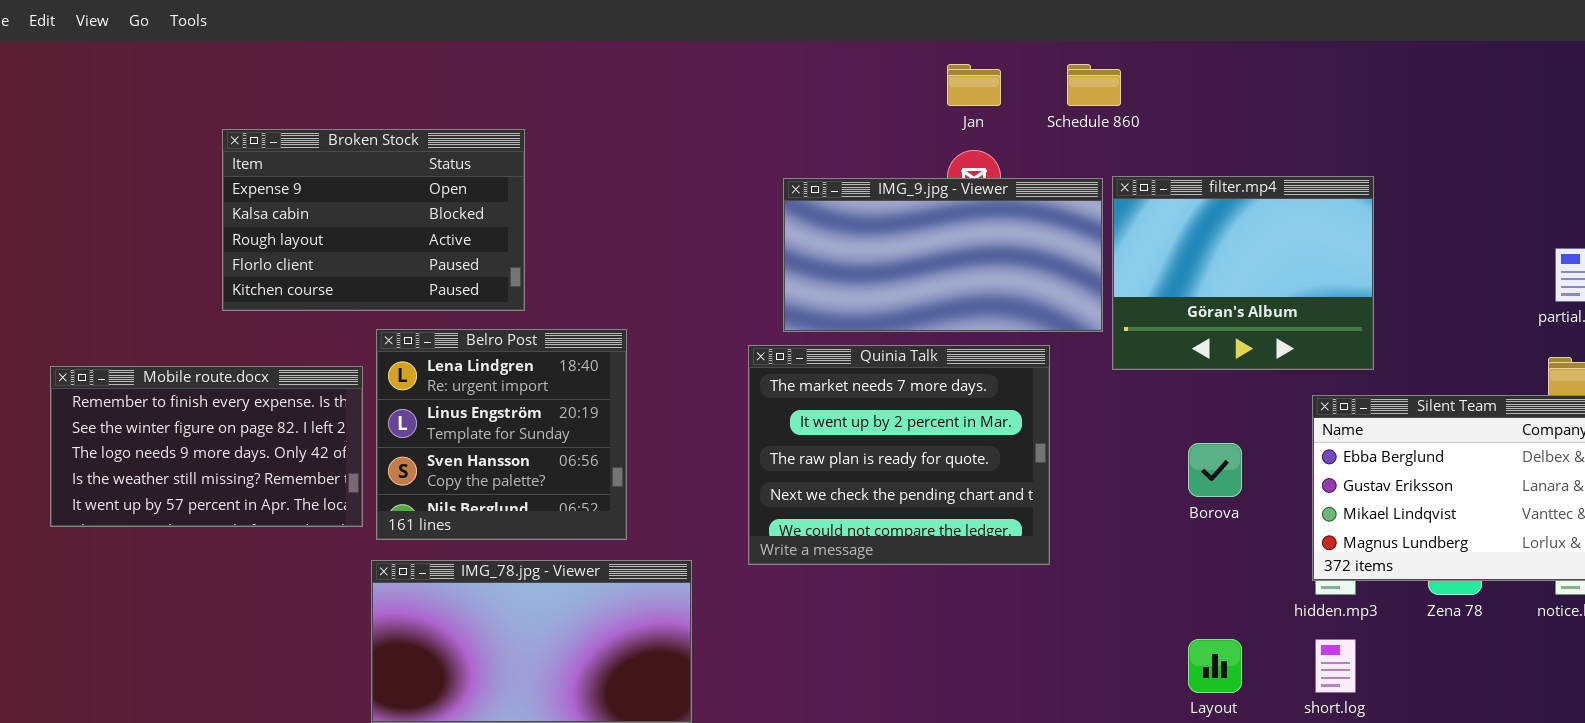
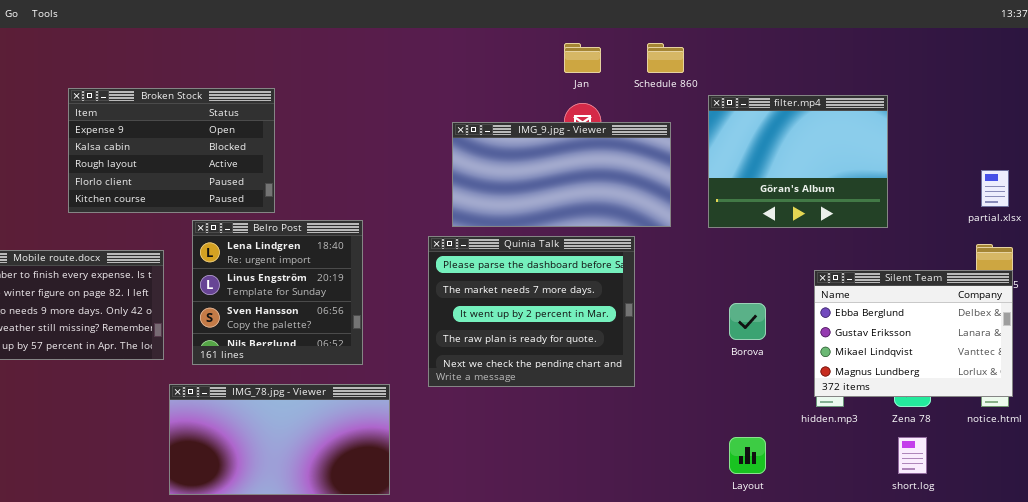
filter.mp4: [1112,176,1374,370] -> [708,95,888,228], moved
Belro Post: [376,329,627,540] -> [192,220,363,365], moved
Quinia Talk: [748,345,1050,565] -> [428,236,635,387], scrolled up 1 row
short.log: [1315,639,1356,693] -> [898,437,927,474], moved

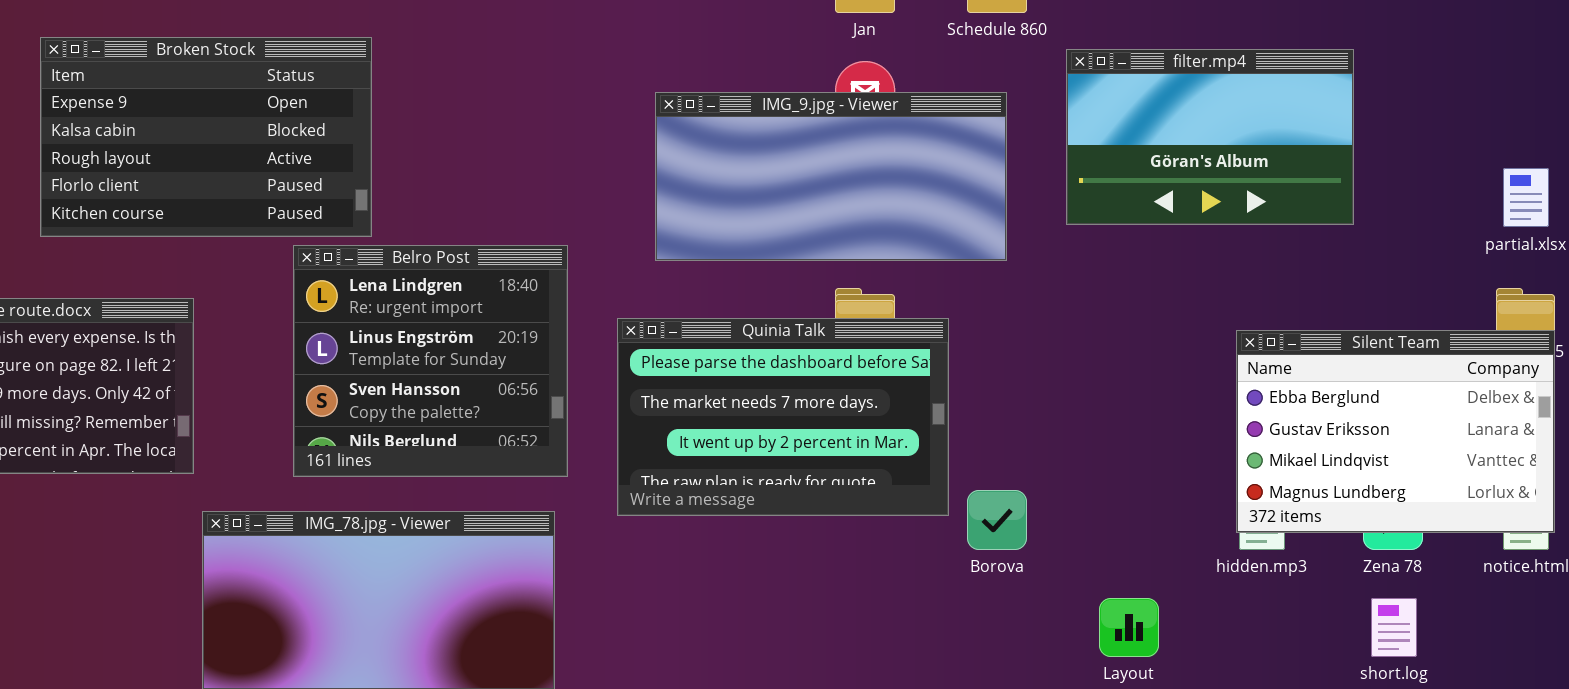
filter.mp4: [708,95,888,228] -> [1066,49,1354,225], resized
Belro Post: [192,220,363,365] -> [293,245,568,477], moved
Quinia Talk: [428,236,635,387] -> [617,318,949,516], resized
Borova: [729,303,766,340] -> [967,490,1027,550], moved

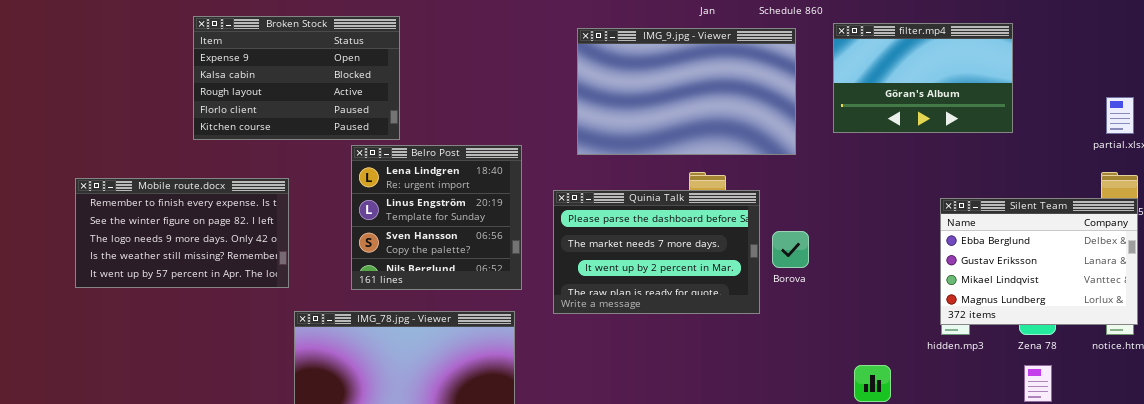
IMG_9.jpg - Viewer: [655,92,1007,261] -> [577,28,796,155], resized
Borova: [967,490,1027,550] -> [772,231,809,268], moved

